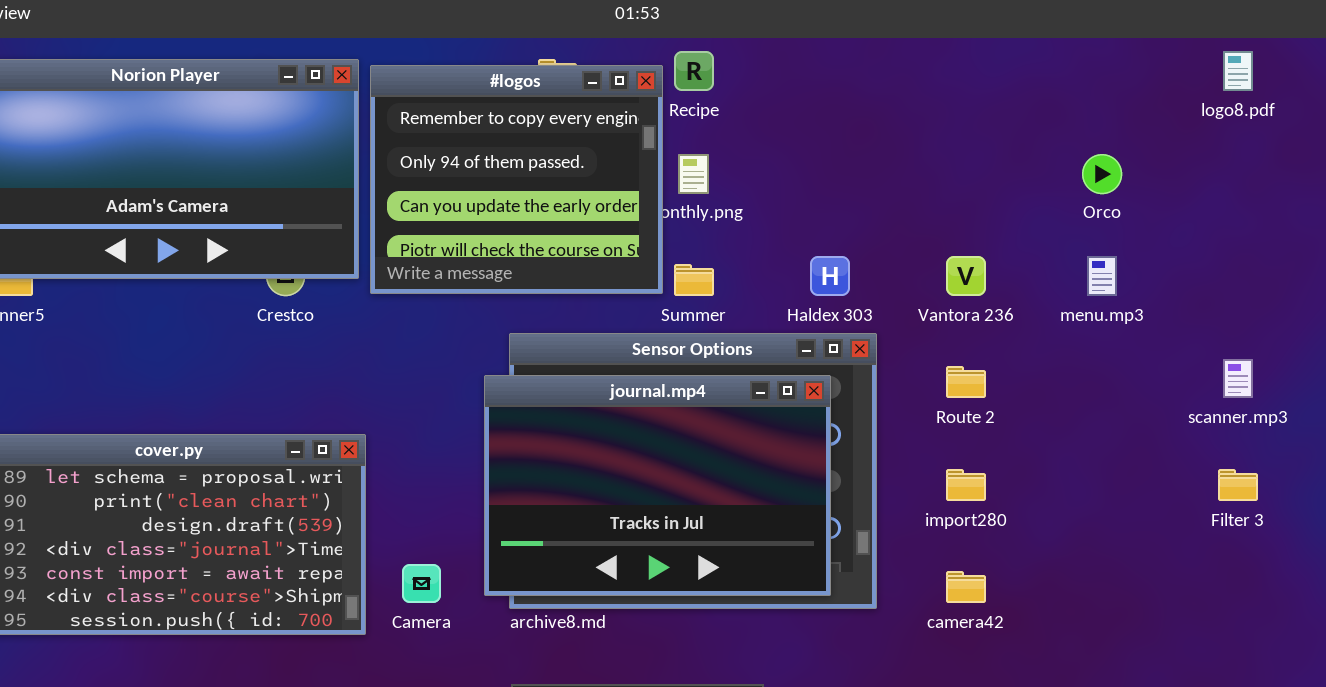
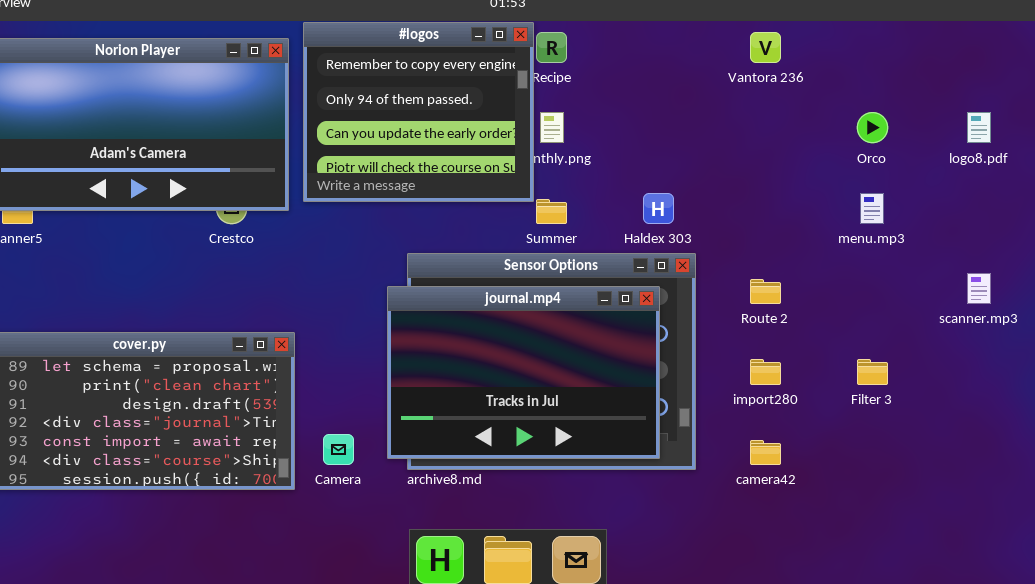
logo8.pdf: [1223,51,1253,91] -> [967,112,991,143], moved
#logos: [370,65,663,294] -> [303,22,534,202], moved
Vantora 236: [946,256,986,296] -> [750,32,781,63], moved
Filter 3: [1218,469,1258,501] -> [857,359,888,385], moved

